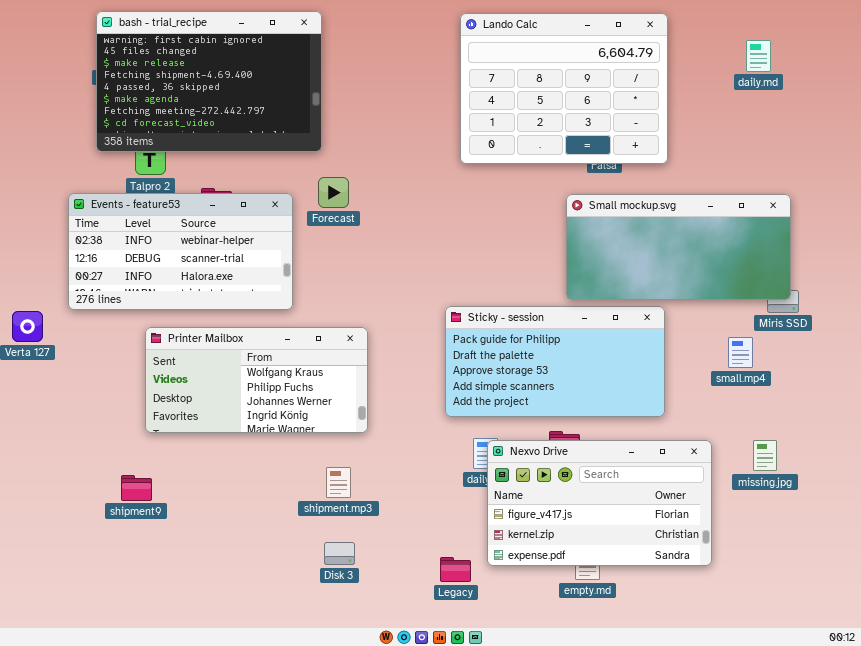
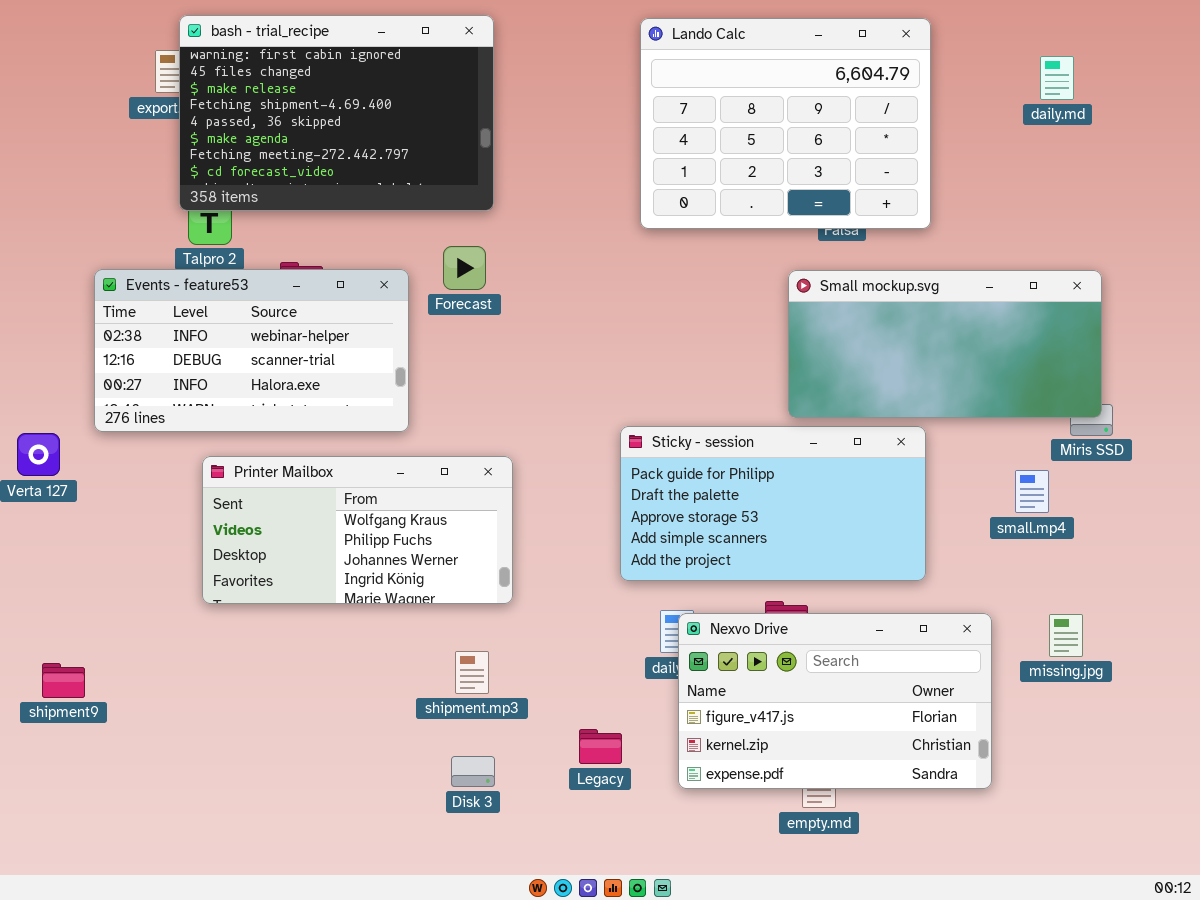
bash - trial_recipe: [96,11,322,152] -> [179,15,494,211], moved
shipment9: [121,475,152,501] -> [42,663,85,698], moved
Legacy: [440,557,471,582] -> [579,729,622,764], moved

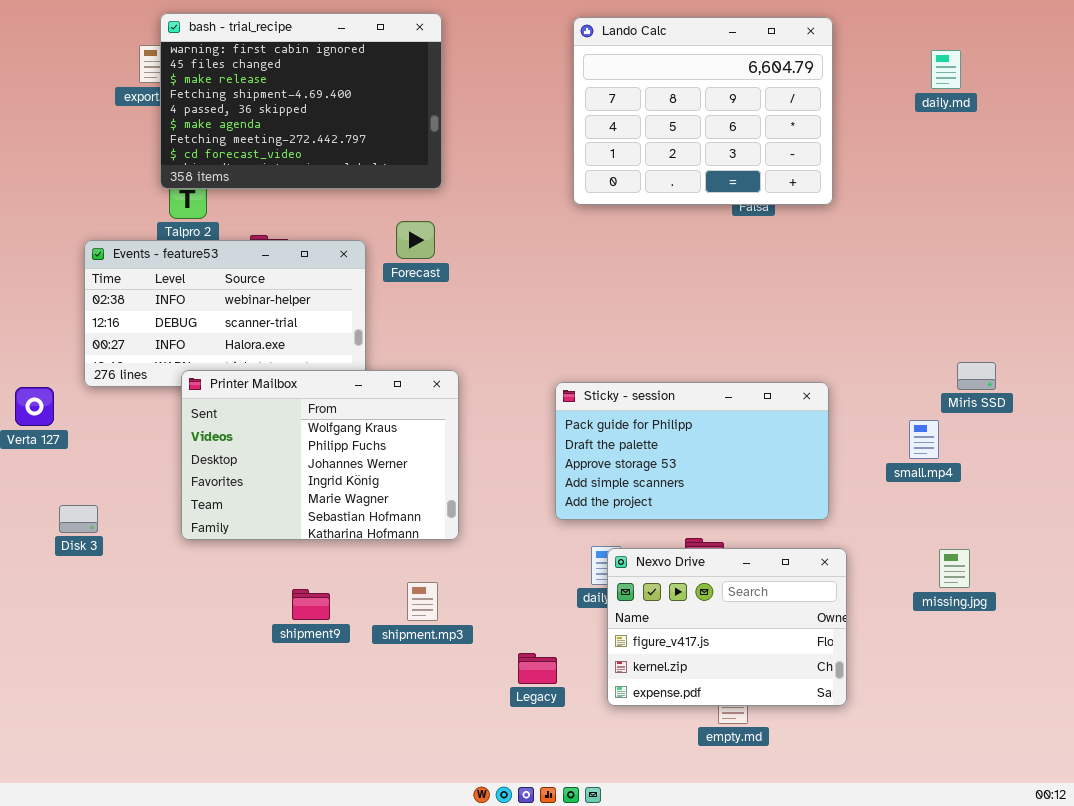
Small mockup.svg: [788,270,1102,418] -> none, closed
Printer Mailbox: [202,456,513,604] -> [181,370,459,540], resized
Nexvo Drive: [678,613,992,789] -> [607,548,847,706], resized
shipment9: [42,663,85,698] -> [292,589,330,620], moved
Disk 3: [451,756,495,787] -> [59,505,98,533], moved

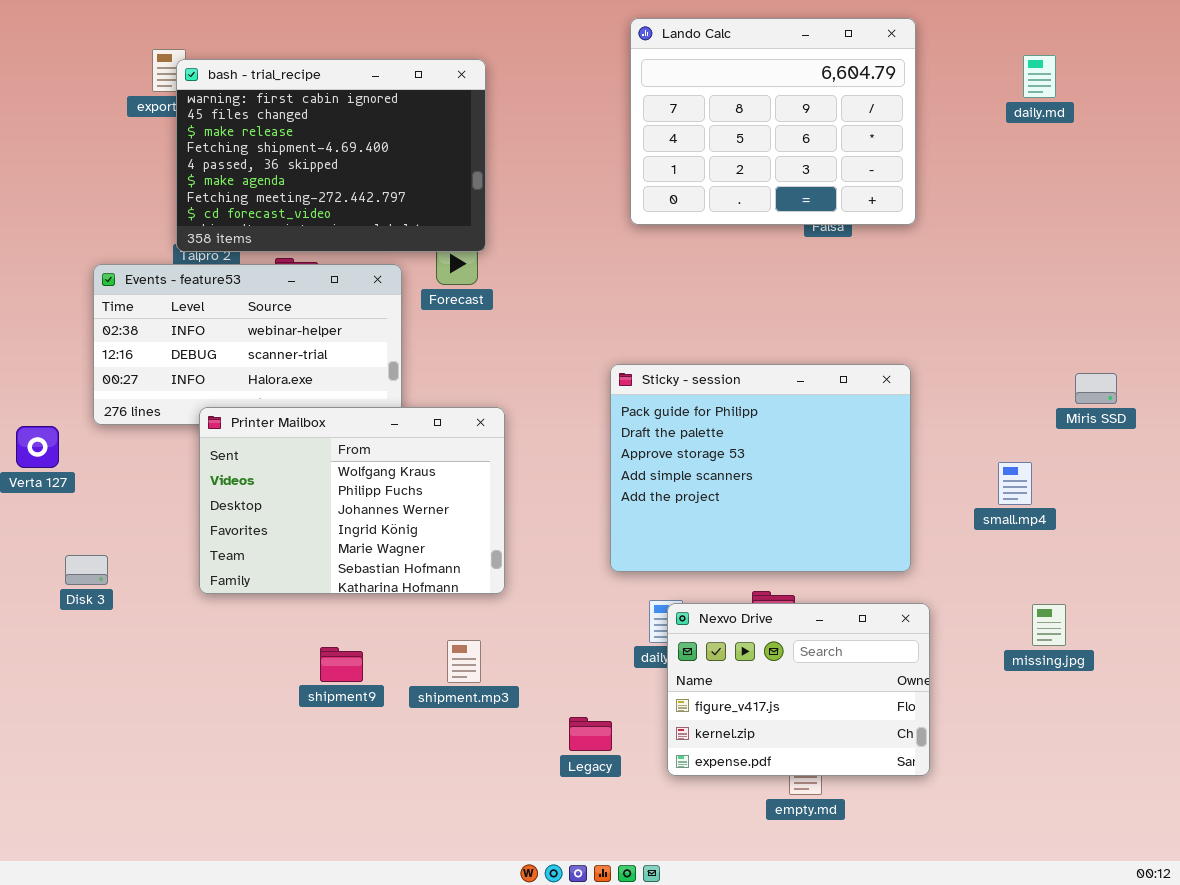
bash - trial_recipe: [160,13,442,189] -> [176,59,486,252], moved
Miris SSD: [957,362,996,390] -> [1075,373,1117,404], moved
Sticky - session: [555,382,829,520] -> [610,364,911,572], resized

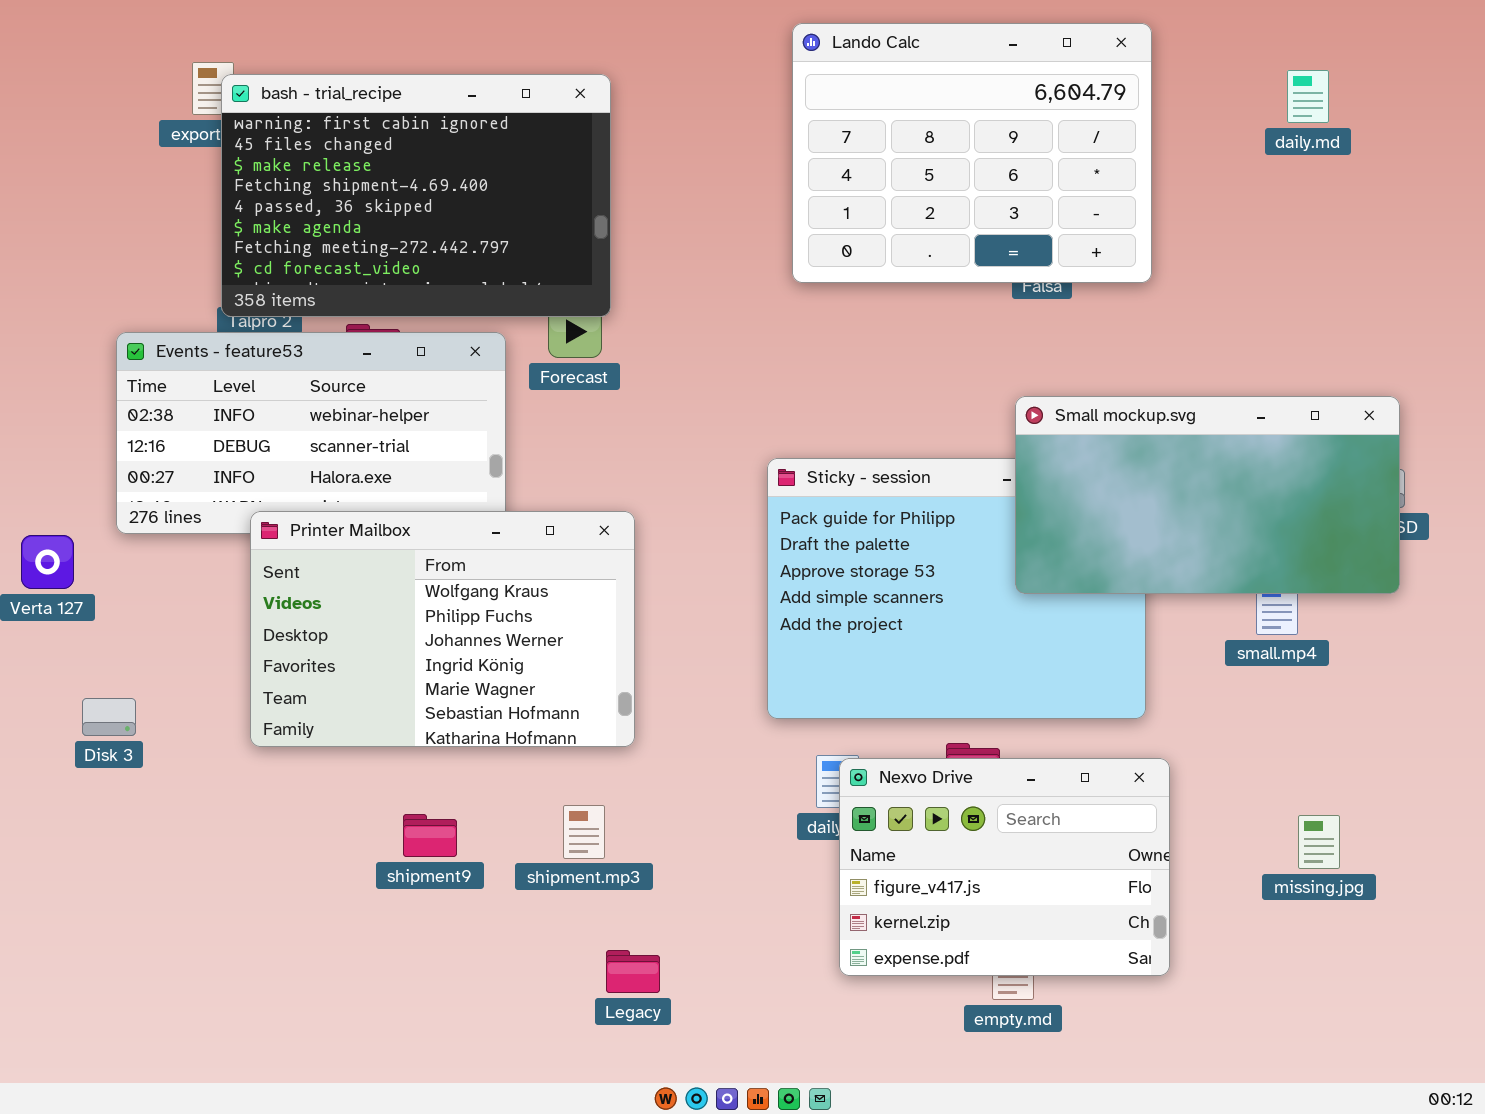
Small mockup.svg: none -> [1015,396,1400,594], opened
missing.jpg: [1032,604,1066,646] -> [1298,815,1340,869], moved
Legacy: [569,717,612,751] -> [606,950,660,993], moved

